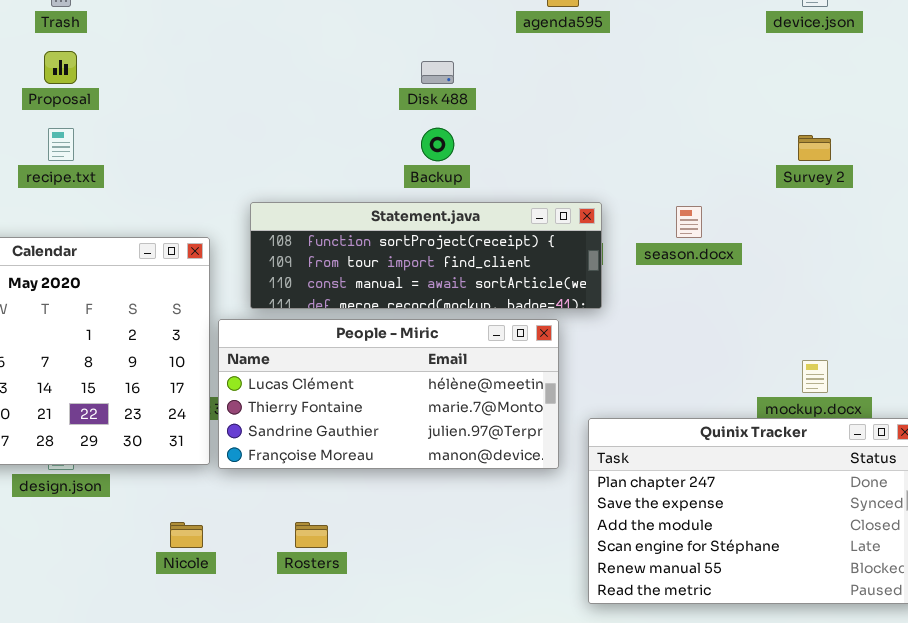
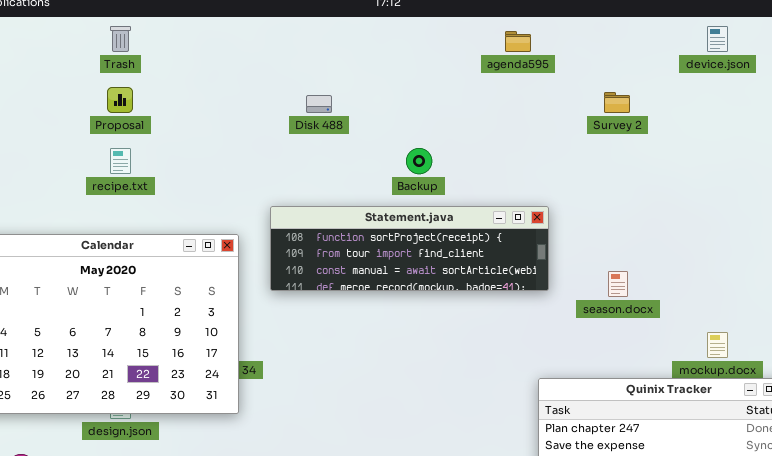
Disk 488: [421,61,454,84] -> [306,95,332,113], moved
Survey 2: [798,135,831,161] -> [604,92,630,113], moved
season.docx: [676,206,702,238] -> [608,271,628,297], moved
People - Miric: [218,319,559,469] -> none, closed

